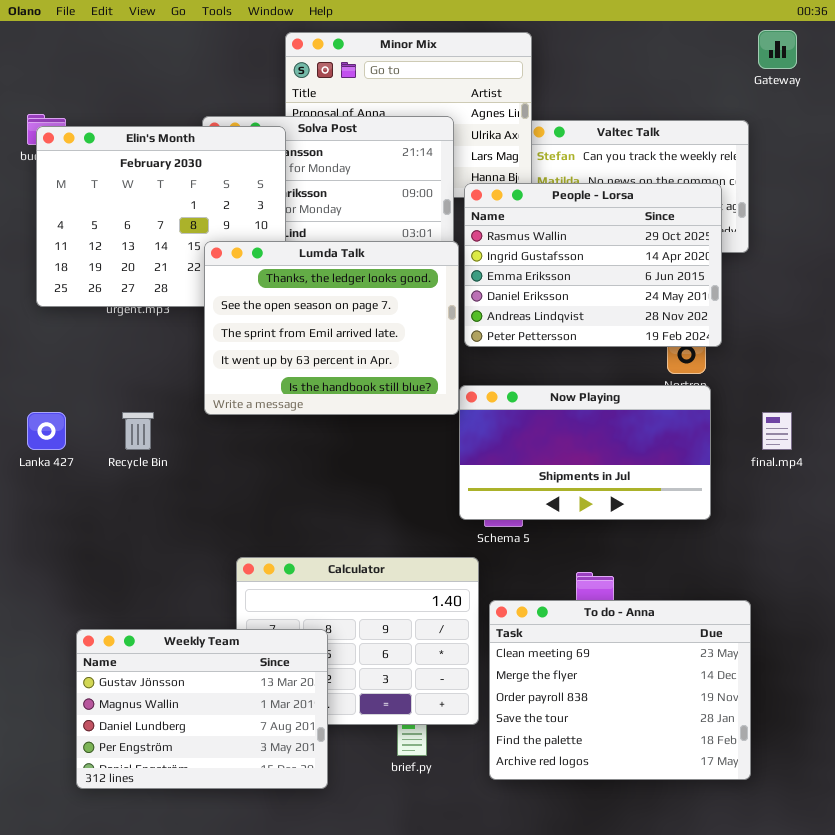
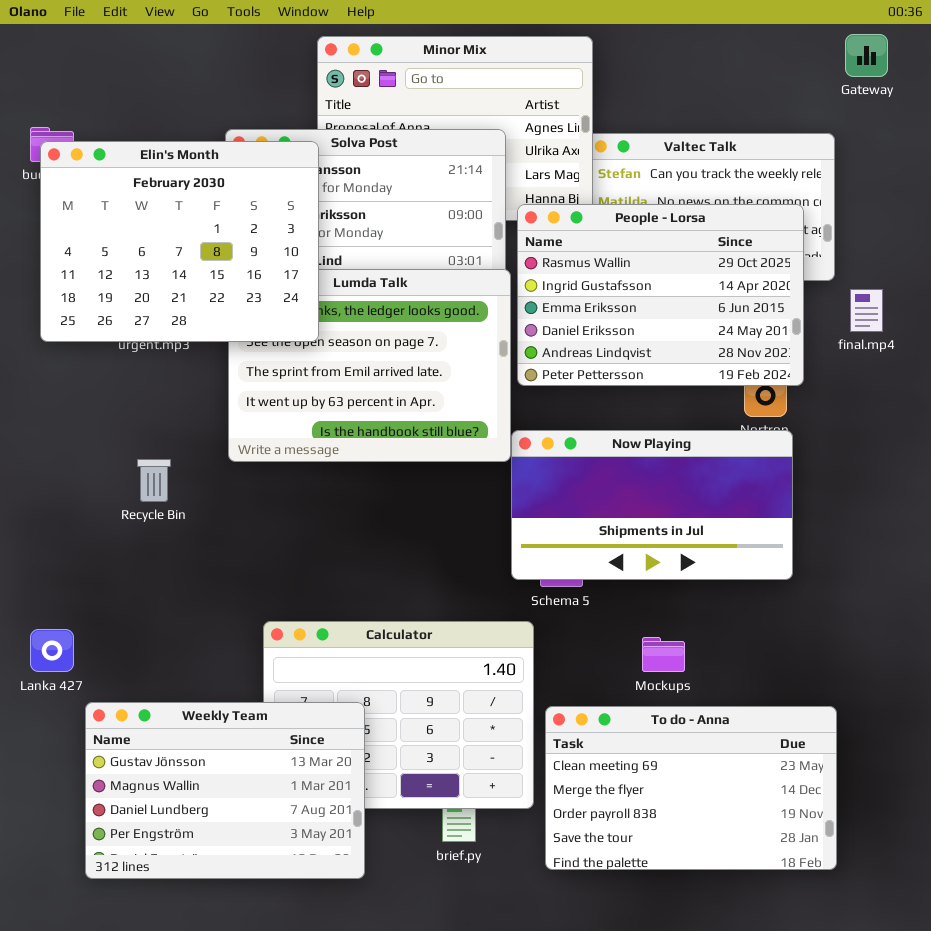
Elin's Month: [36,126,286,307] -> [40,141,319,342], raised
Lanka 427: [27,412,66,450] -> [30,629,74,672], moved
final.mp4: [762,412,792,450] -> [850,289,883,332], moved
To do - Anna: [489,600,751,780] -> [545,706,837,870], resized

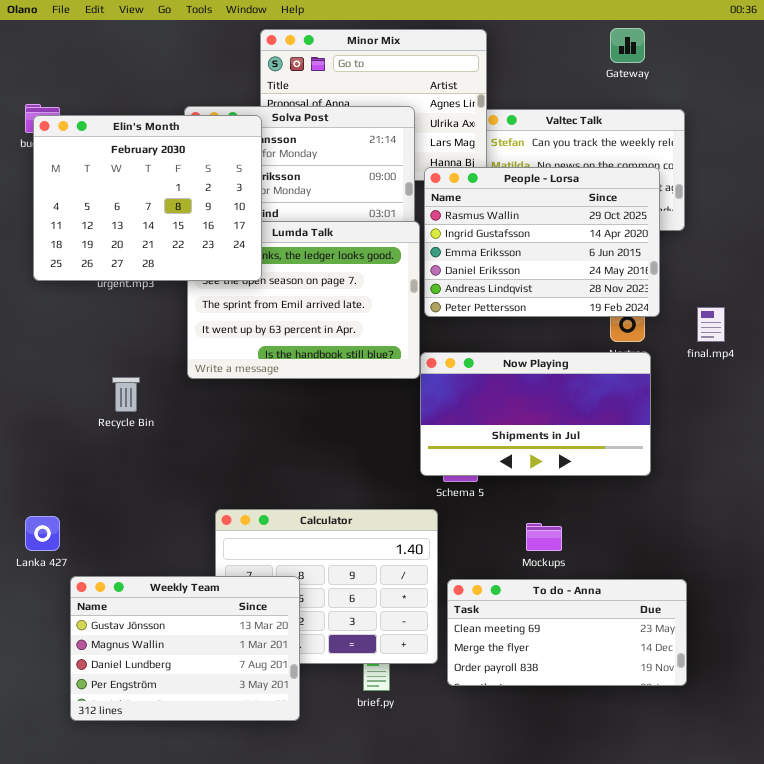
Gateway: [845,34,888,77] -> [610,28,645,63], moved
final.mp4: [850,289,883,332] -> [697,307,725,342], moved
To do - Anna: [545,706,837,870] -> [447,579,687,686], resized

